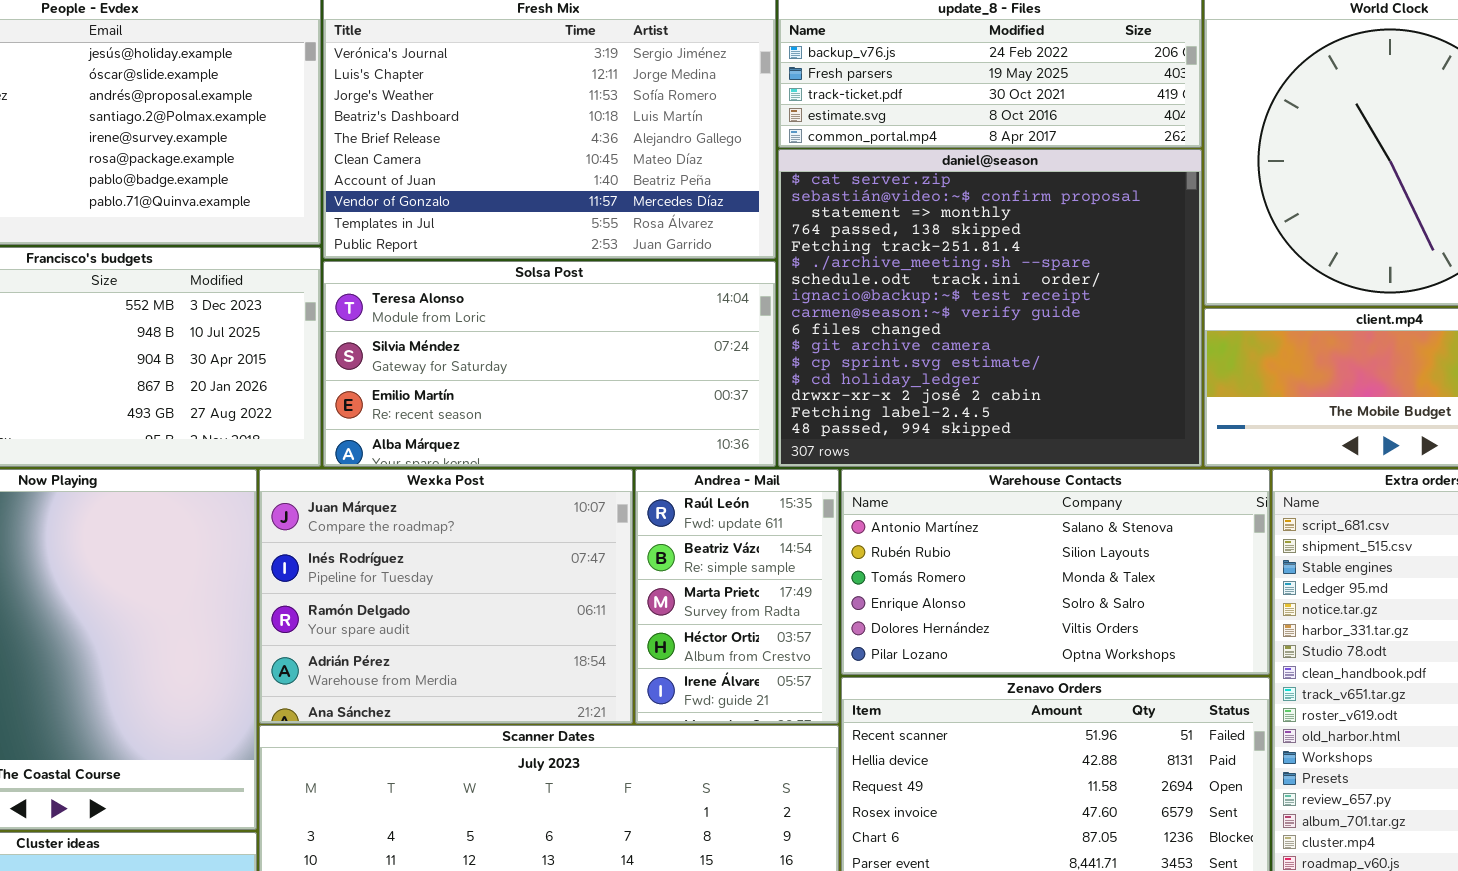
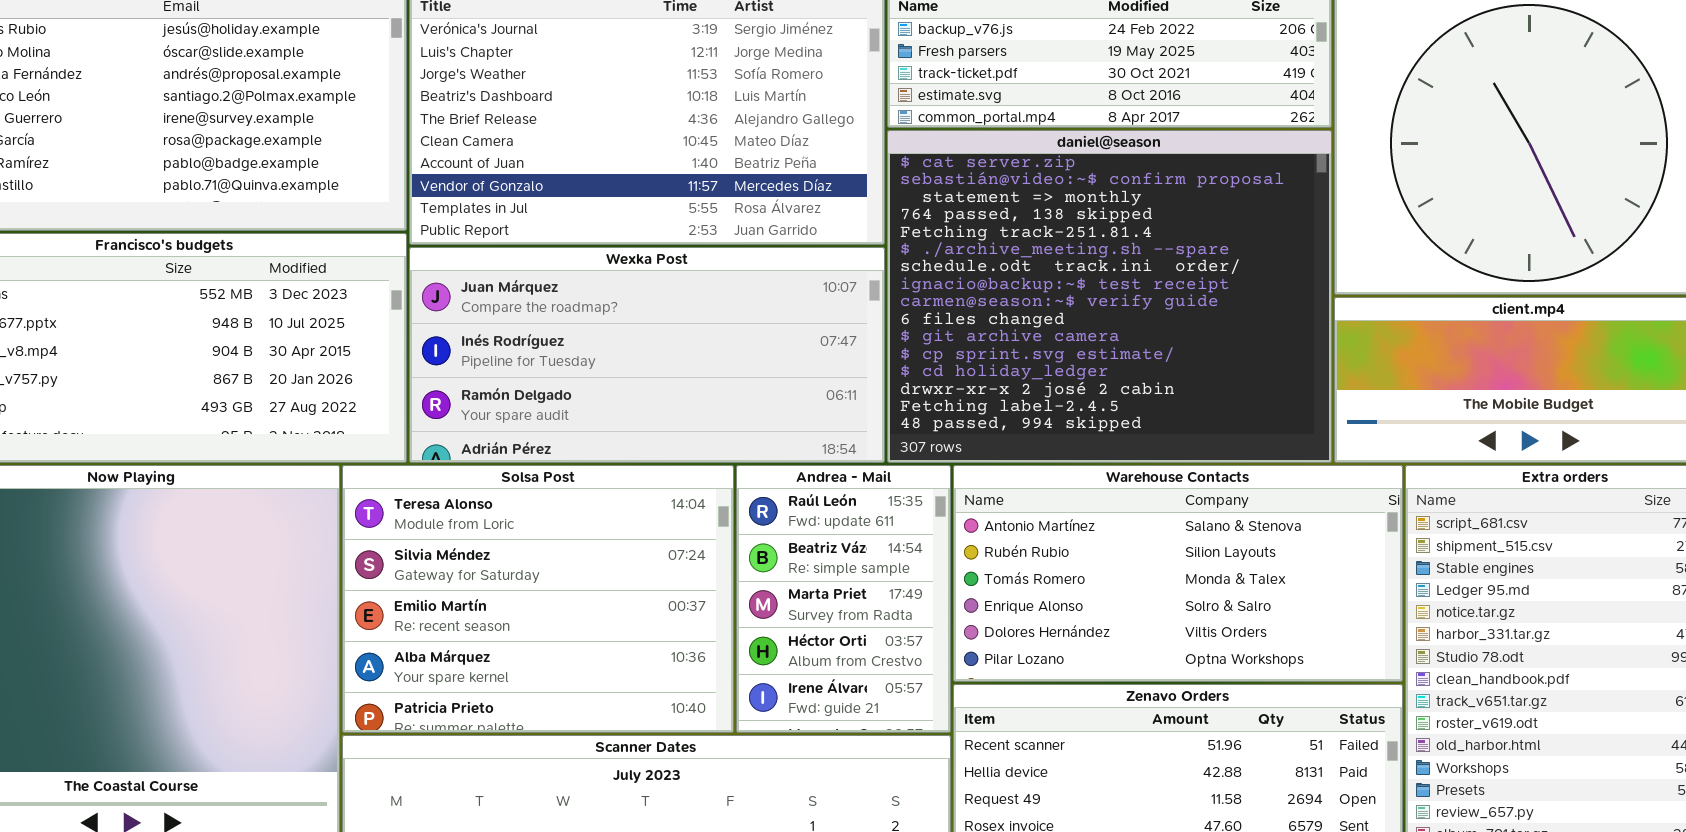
Solsa Post: [323,261,776,467] -> [342,465,734,733], moved, resized
Wexka Post: [259,469,633,724] -> [409,247,885,463], moved, resized

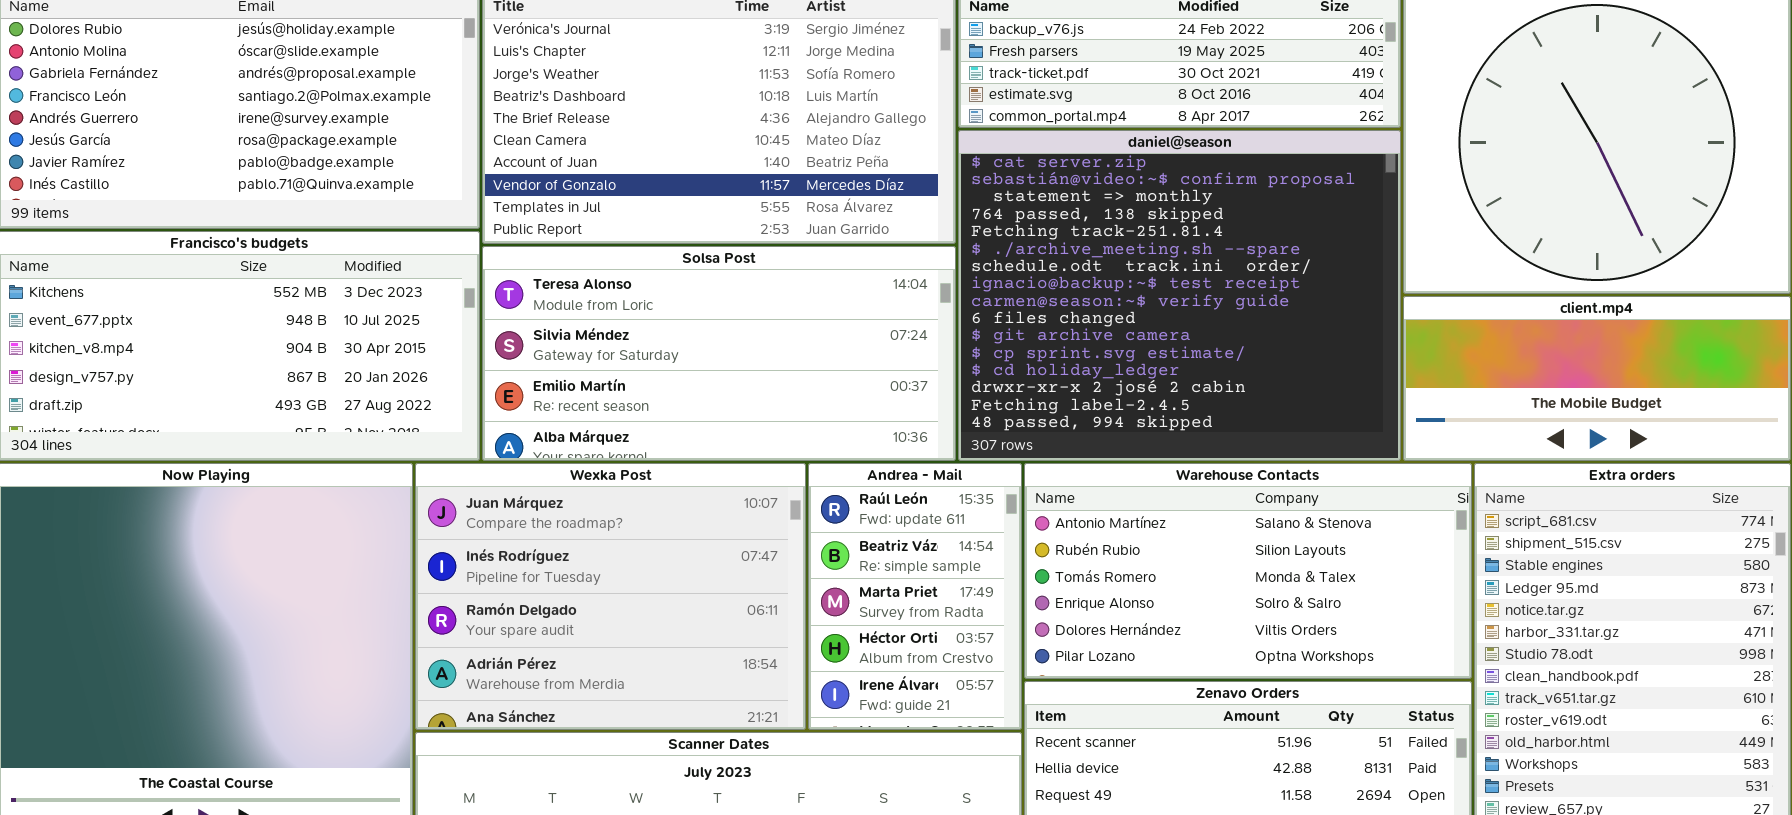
Wexka Post: [409,247,885,463] -> [415,463,806,730], moved, resized
Solsa Post: [342,465,734,733] -> [482,246,956,461], moved, resized

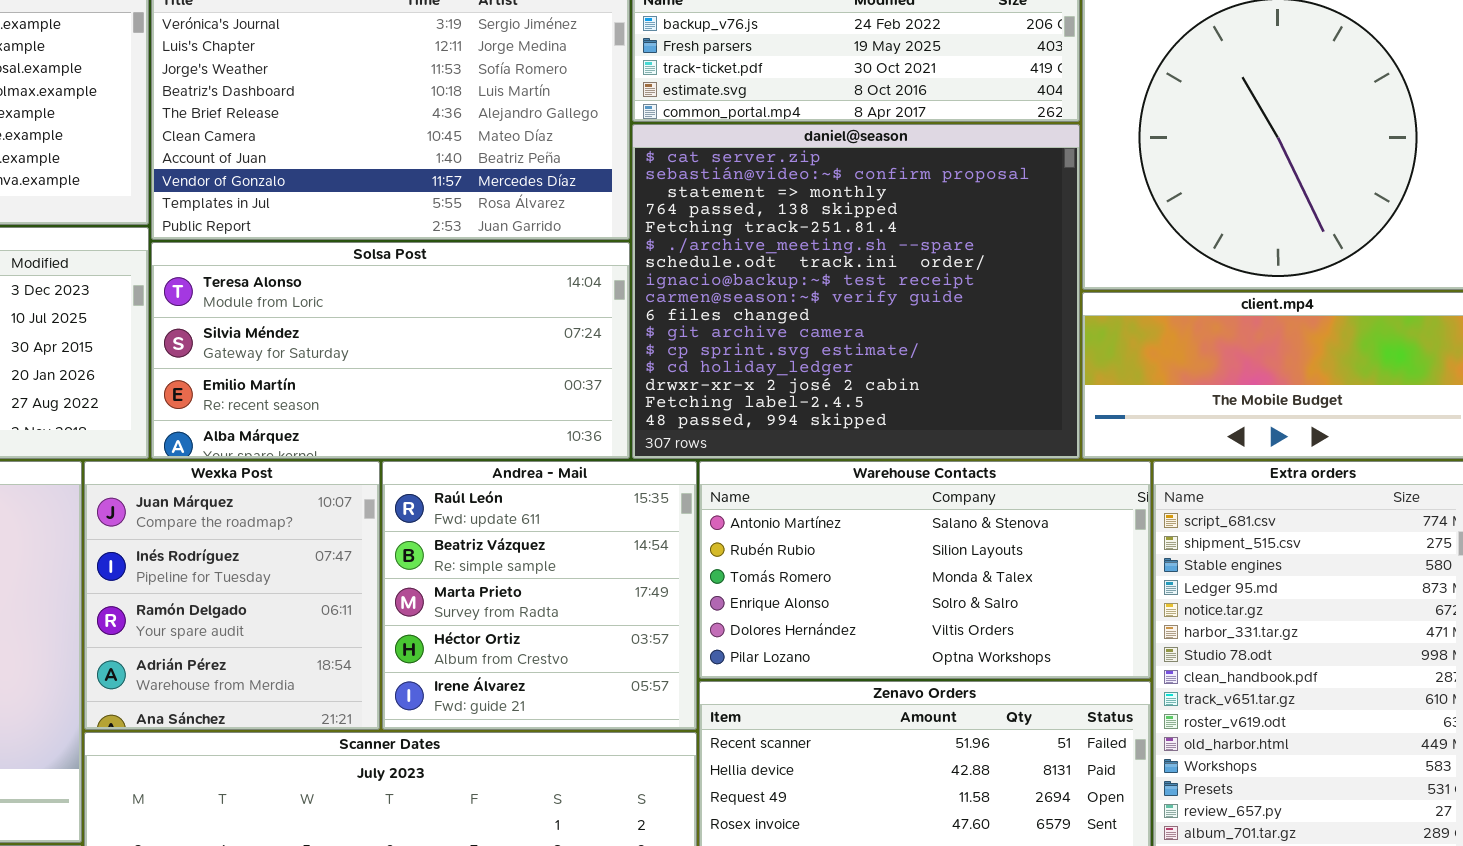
Wexka Post: [415,463,806,730] -> [84,461,380,730], resized
Andrea - Mail: [808,463,1022,730] -> [382,461,697,730], resized

